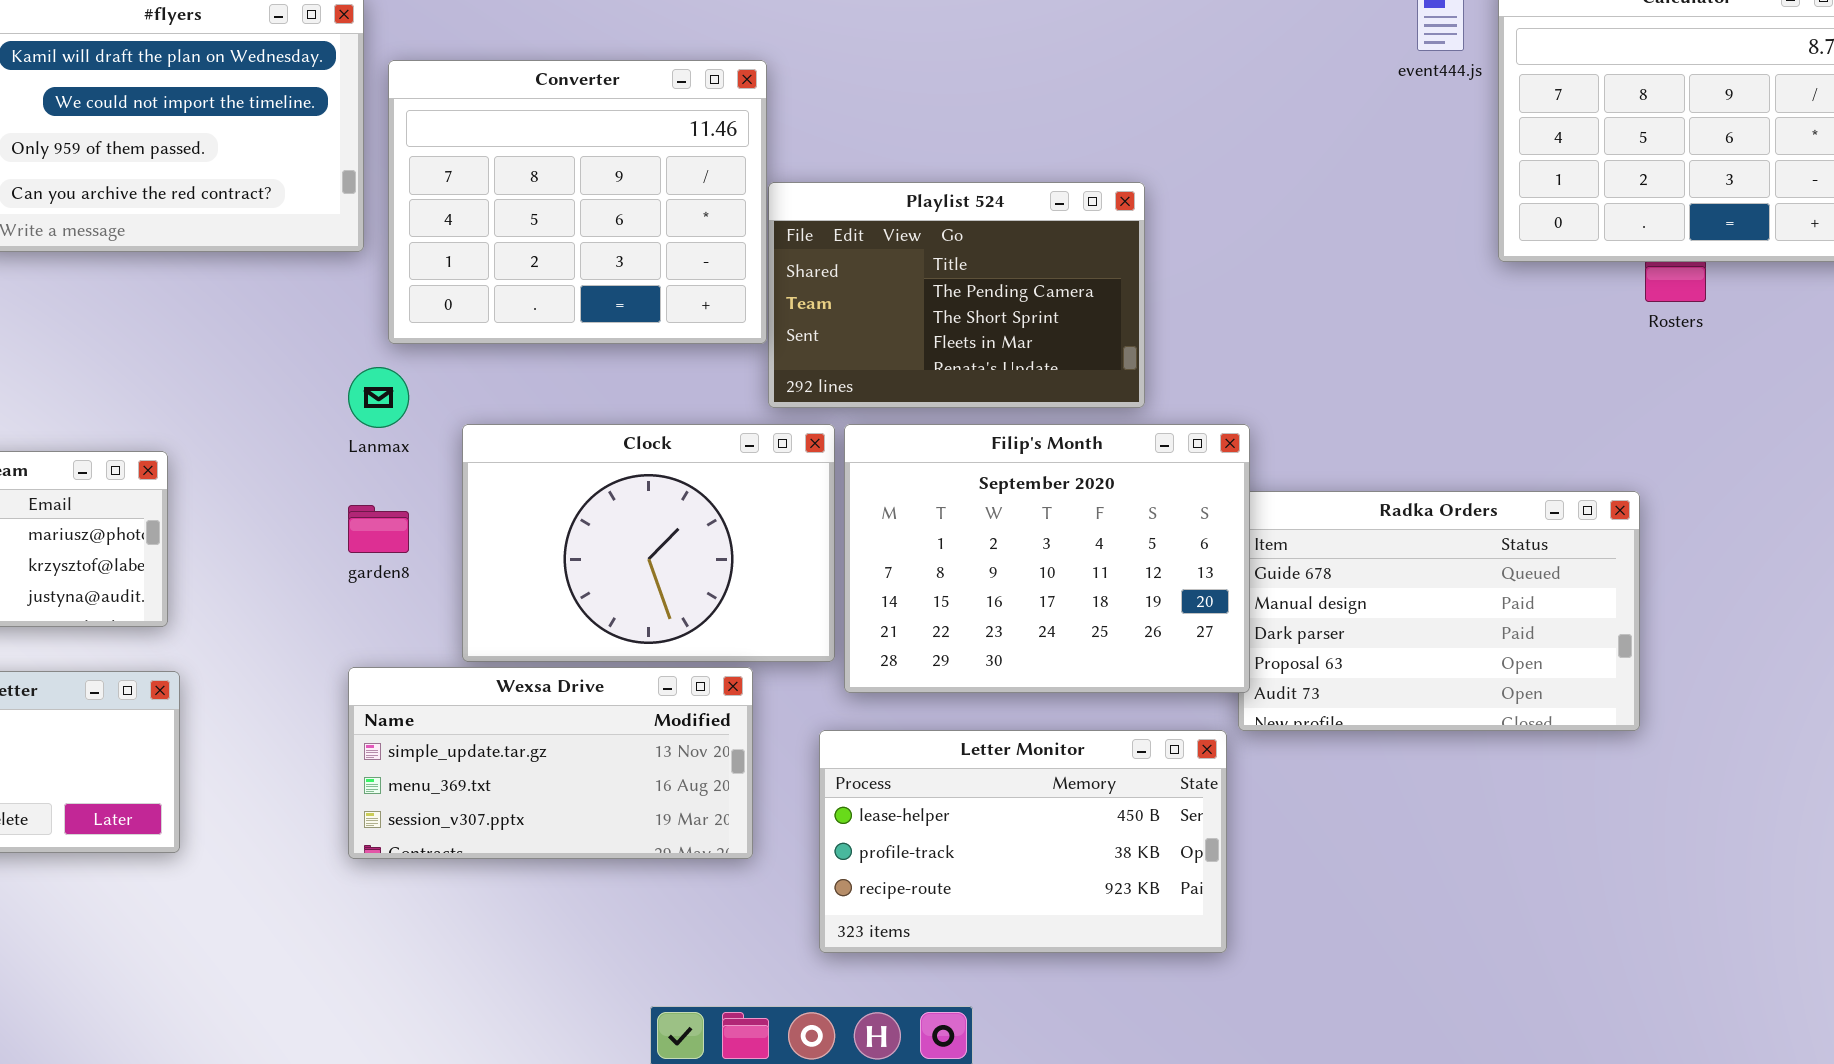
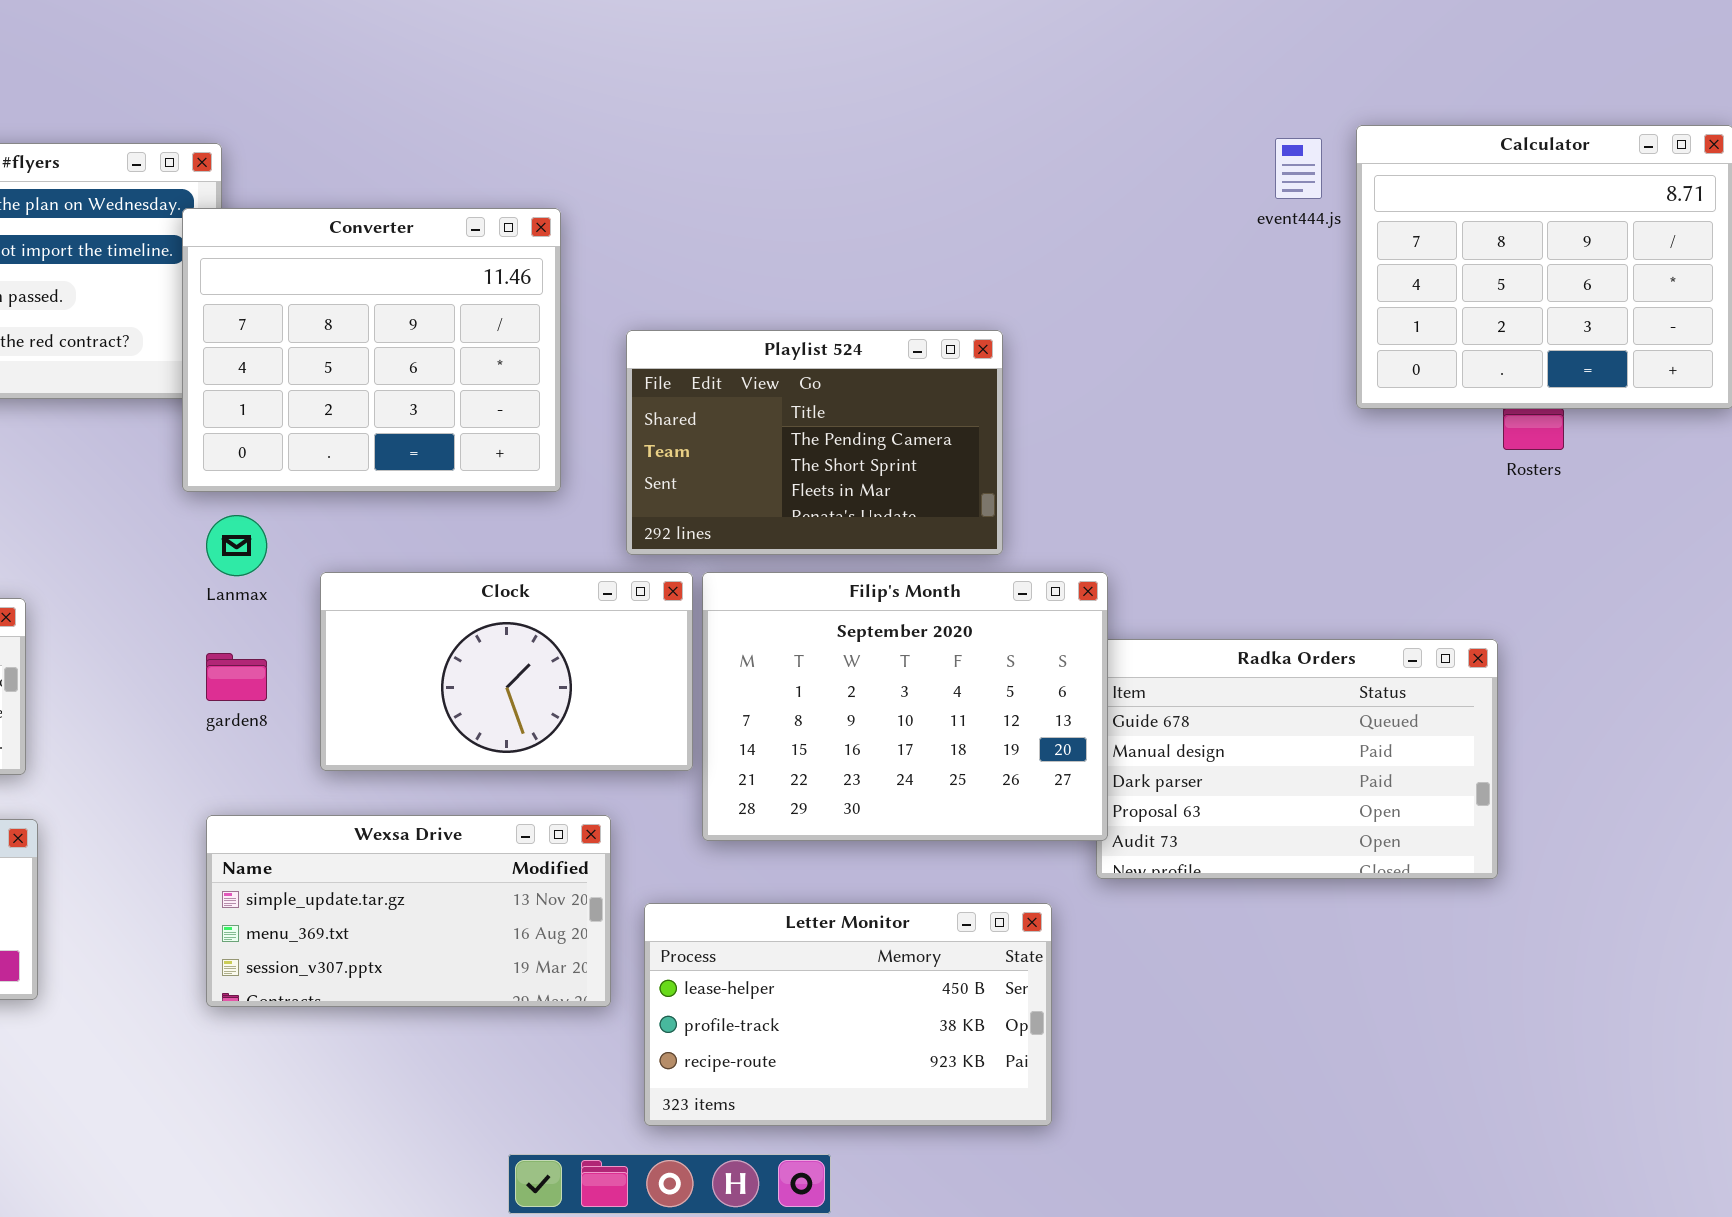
Converter: [388,60,767,344] -> [182,208,561,492], moved
Clock: [462,424,835,662] -> [320,572,693,771], resized
Letter Monitor: [819,730,1227,953] -> [644,903,1052,1126], moved

